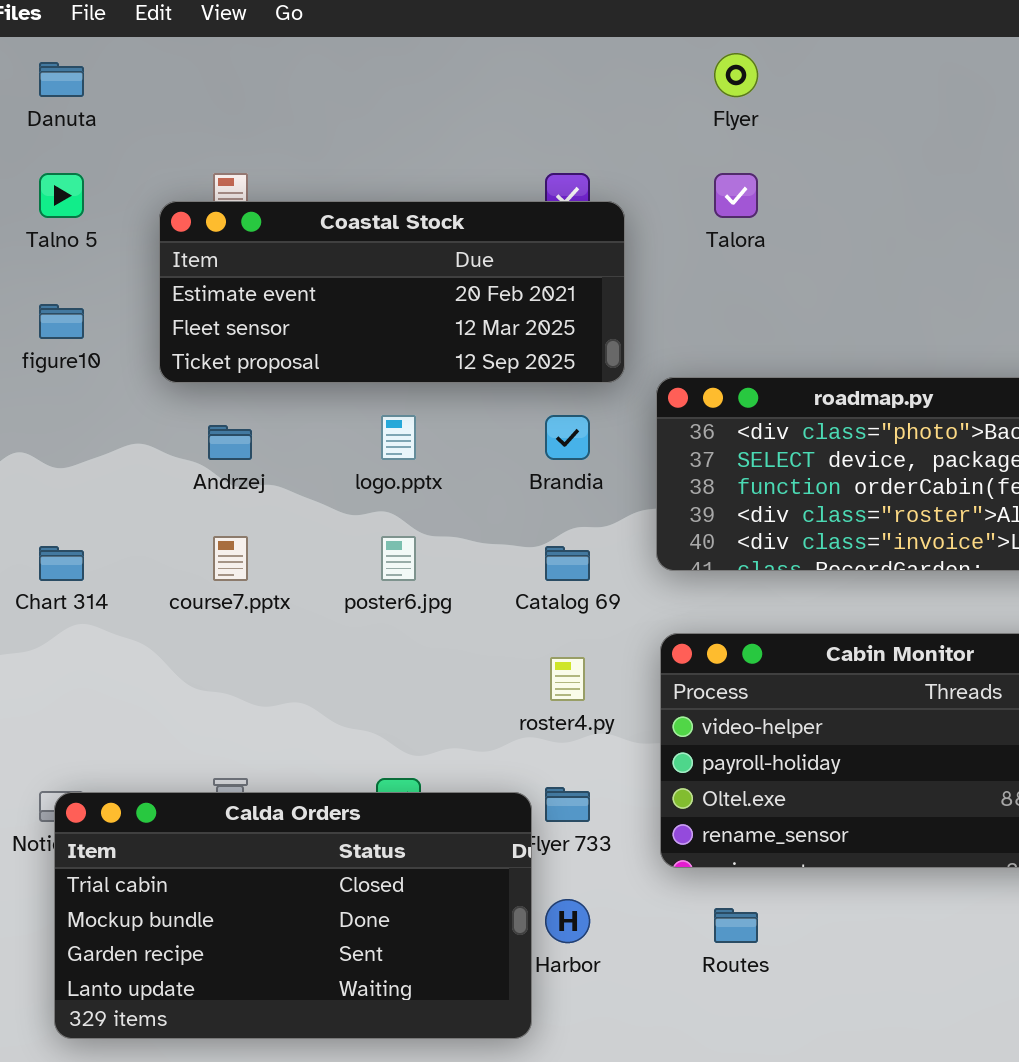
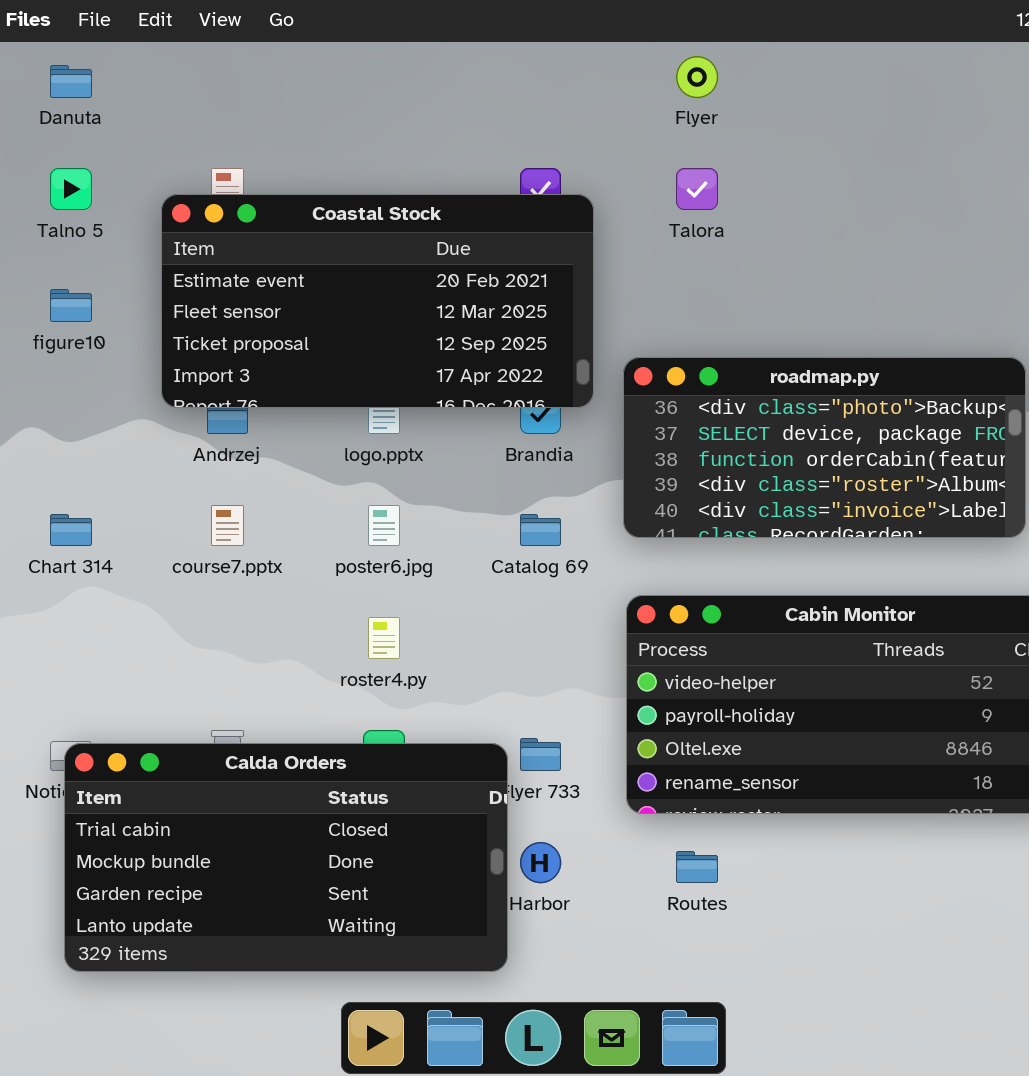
Coastal Stock: [159,201,625,383] -> [161,194,594,408], resized
roster4.py: [550,657,585,701] -> [368,617,400,659], moved

